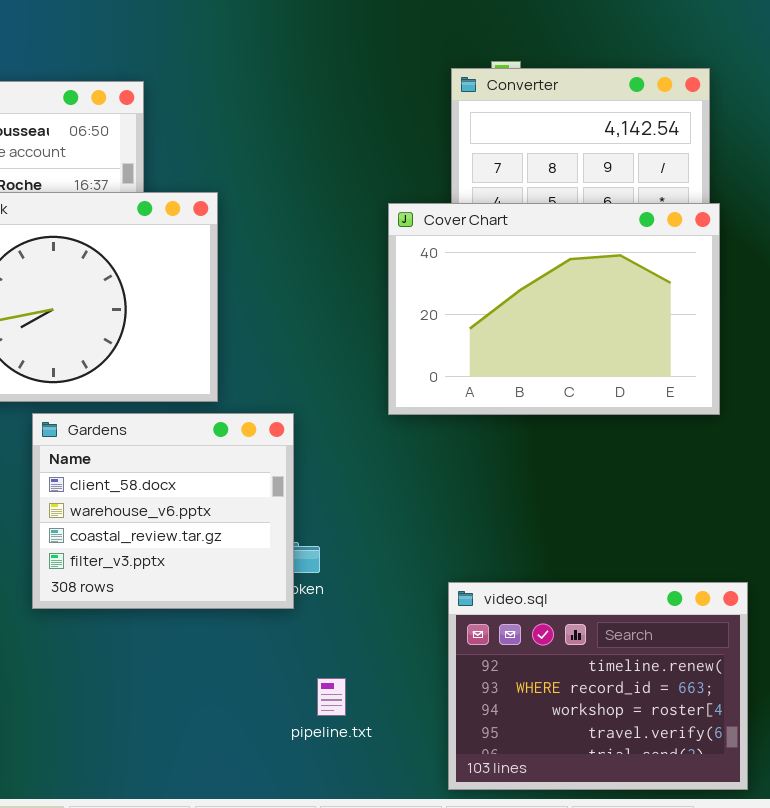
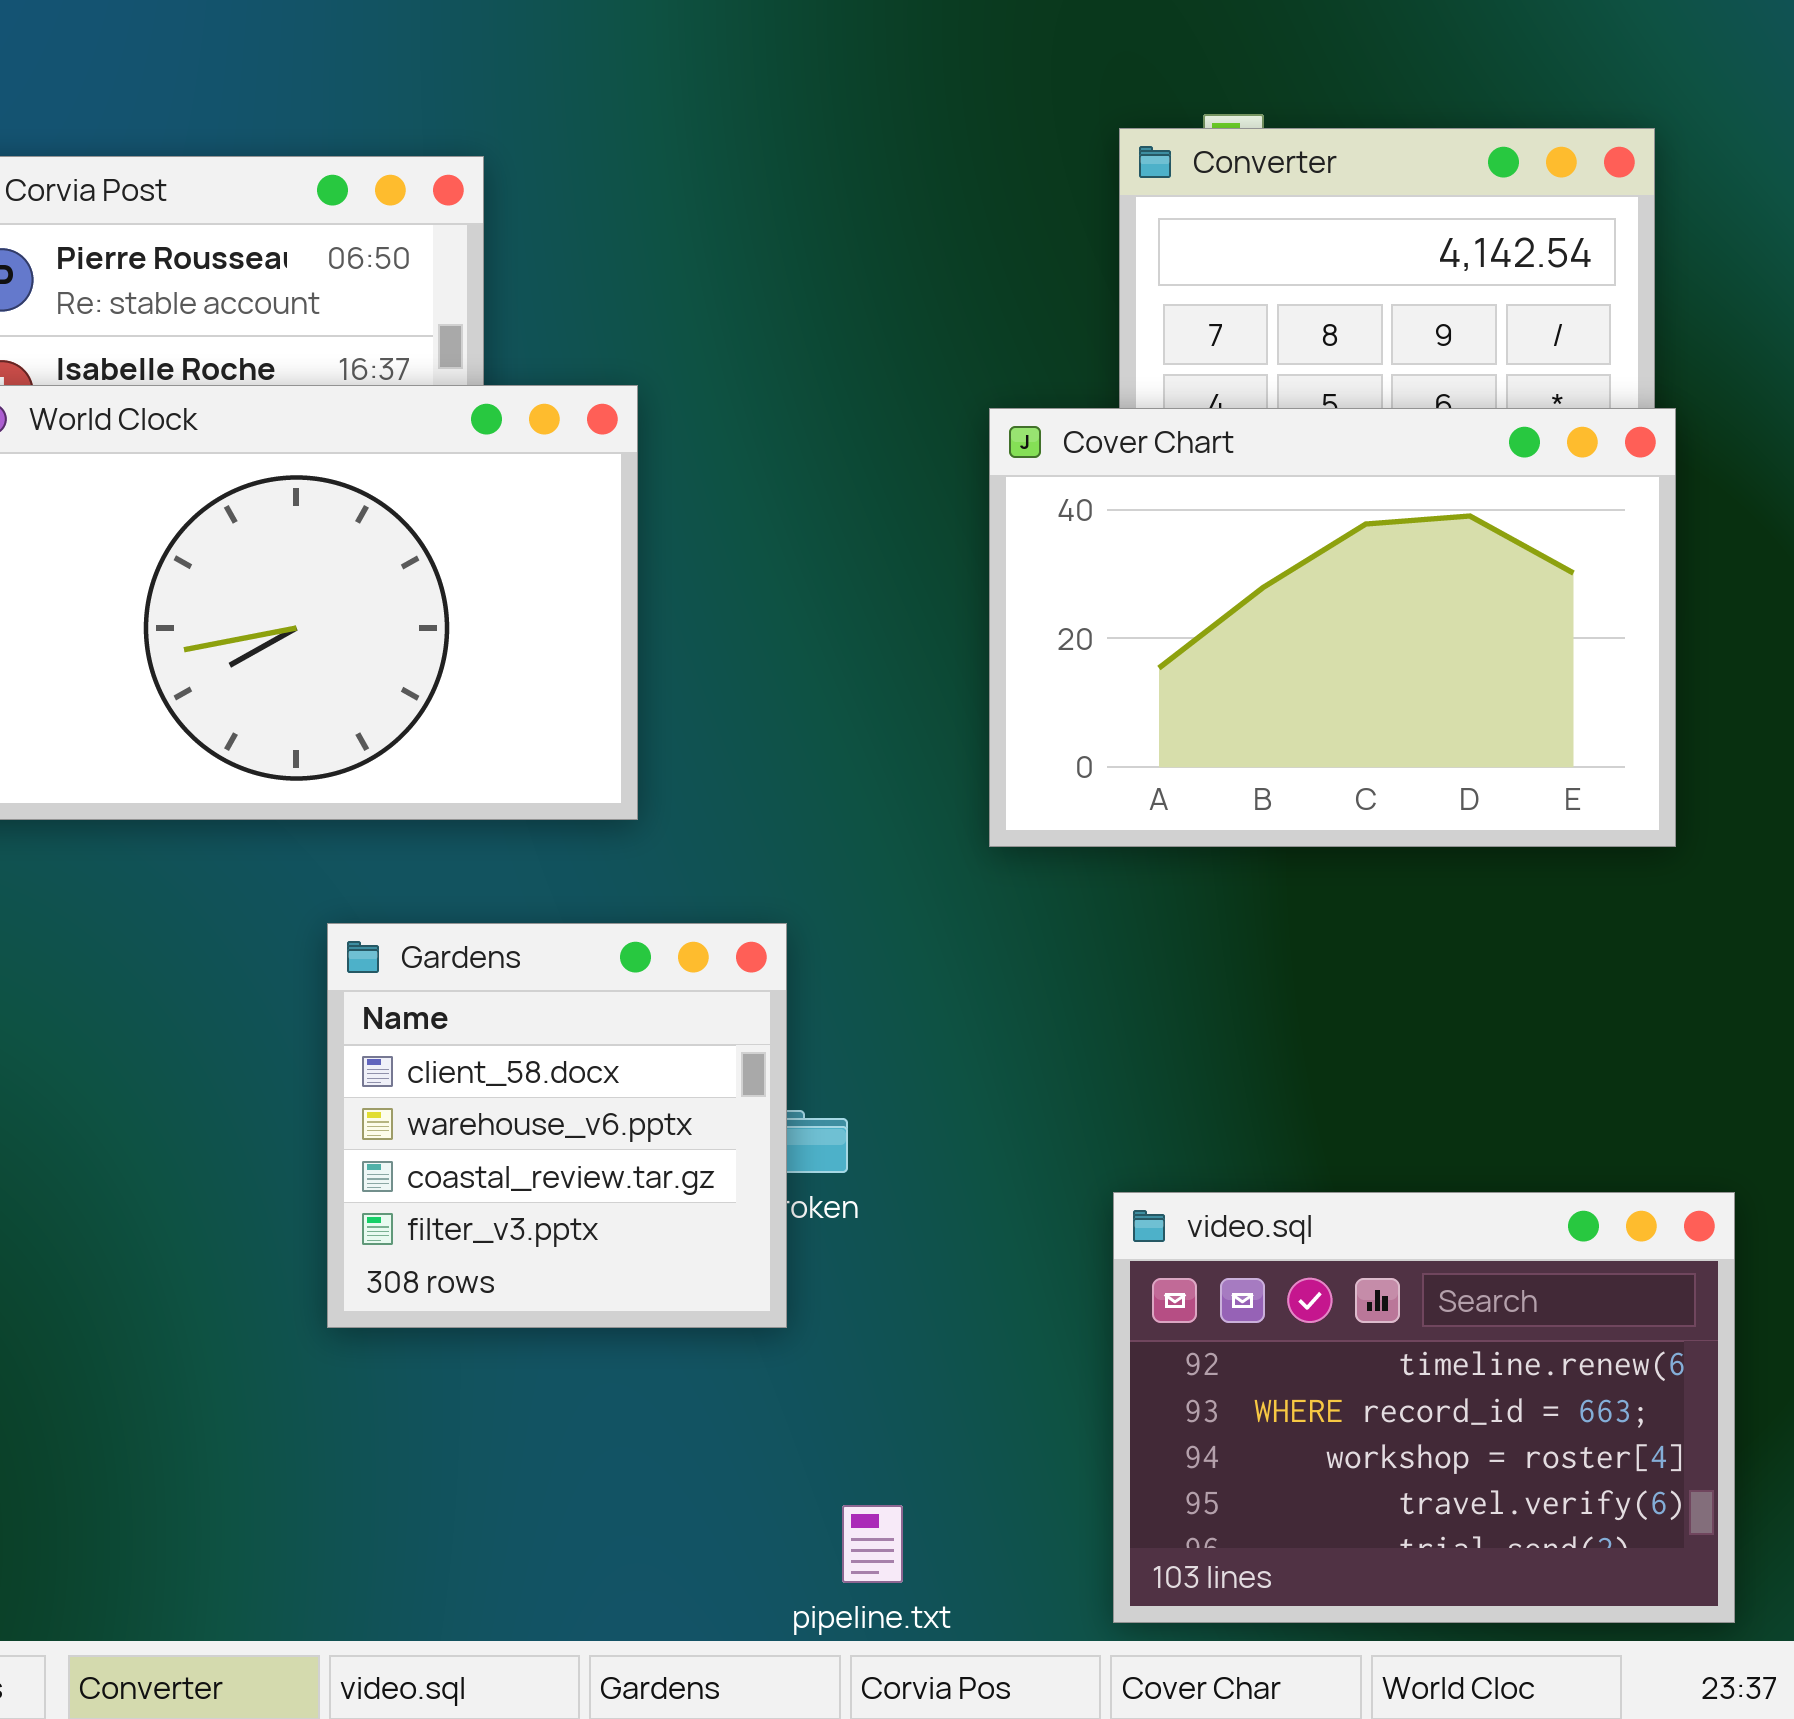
Gardens: [32,413,294,609] -> [327,923,787,1328], moved, resized
pipeline.txt: [317,678,346,716] -> [842,1505,903,1583], moved

